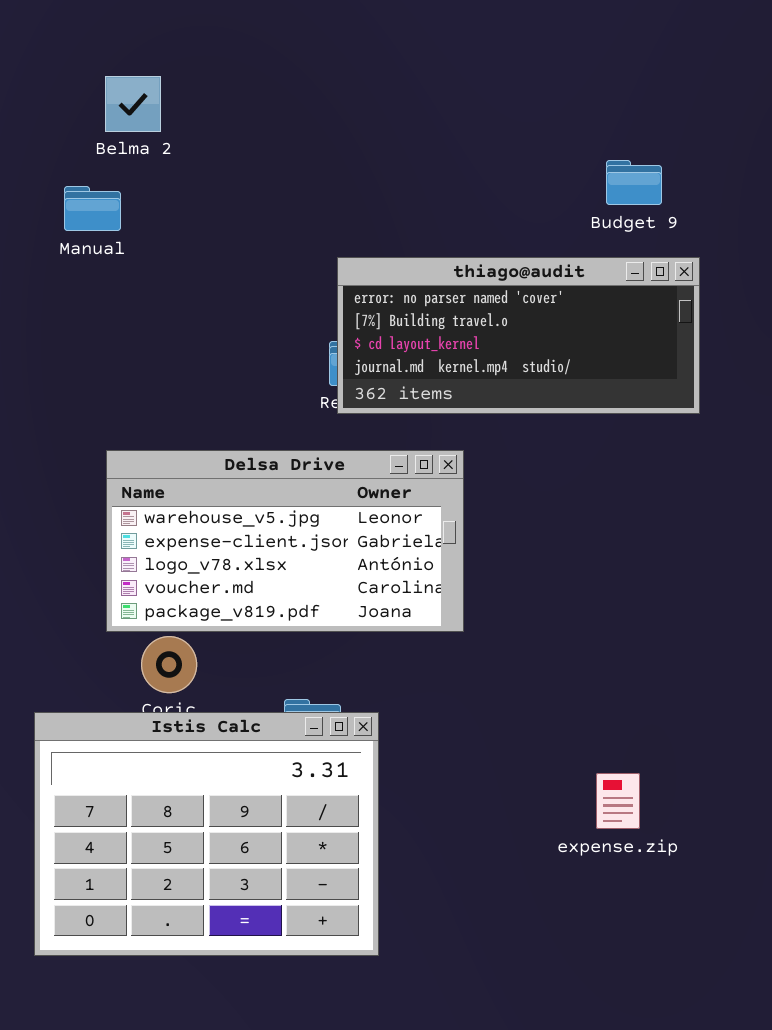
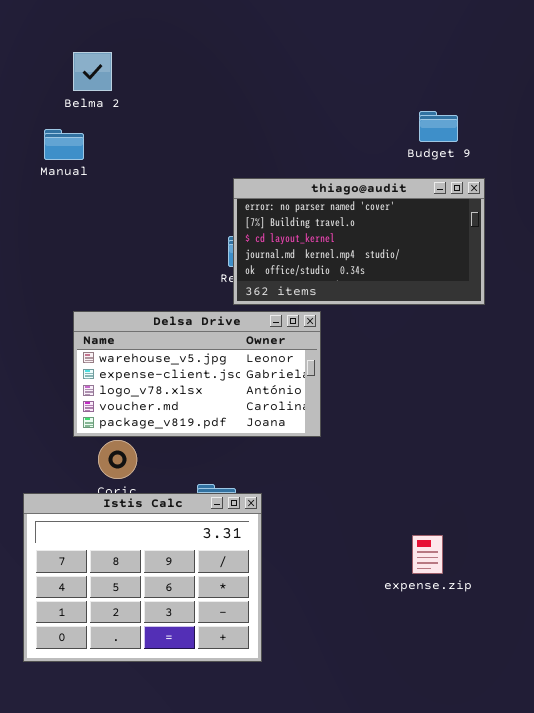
thiago@audit: [337,257,700,414] -> [233,178,485,305], resized

